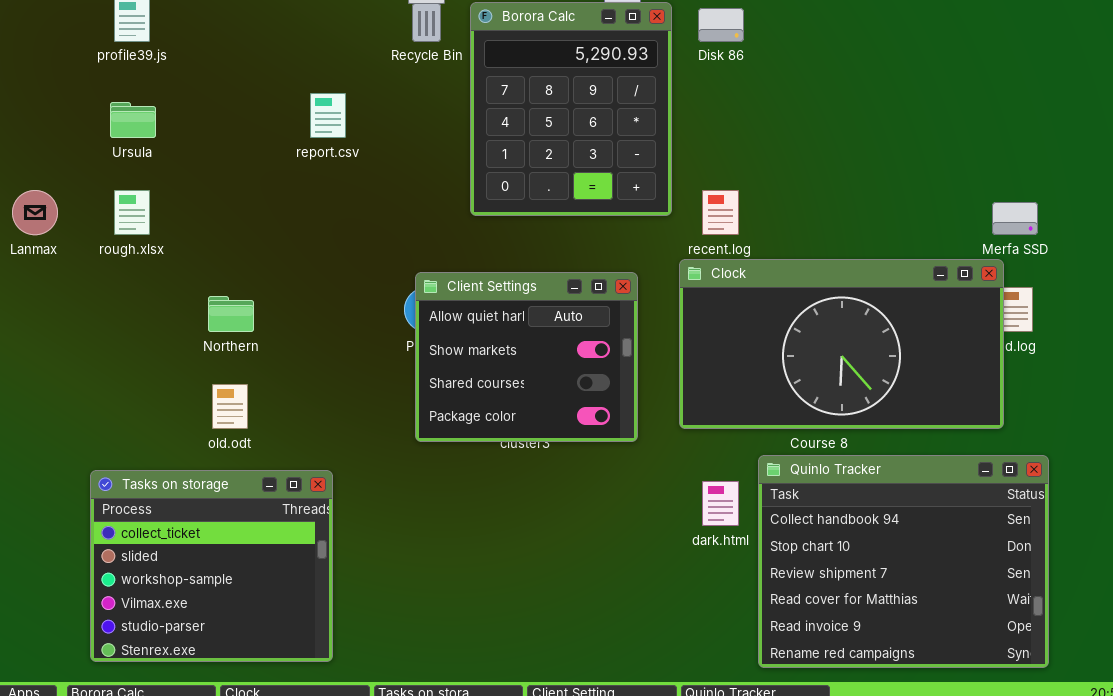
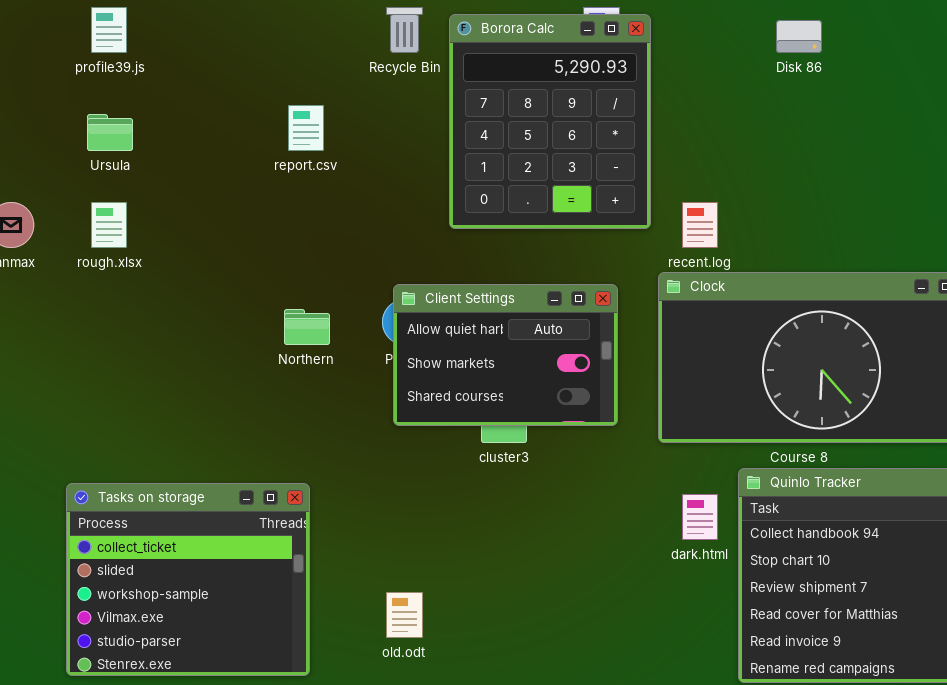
Disk 86: [698,8,744,42] -> [776,20,822,53], moved
Client Settings: [415,272,638,442] -> [393,284,618,426], resized
Northern: [208,296,254,332] -> [284,309,330,345], moved
old.odt: [212,384,248,429] -> [386,592,423,638], moved

